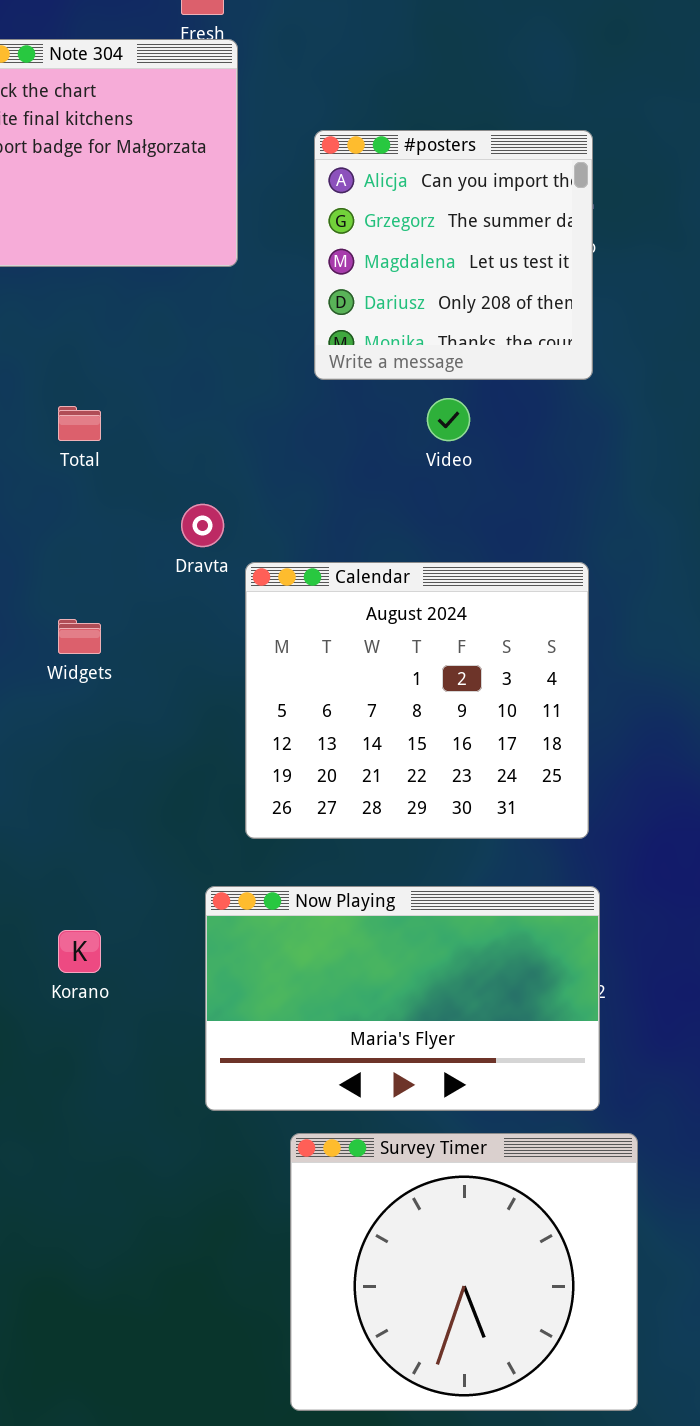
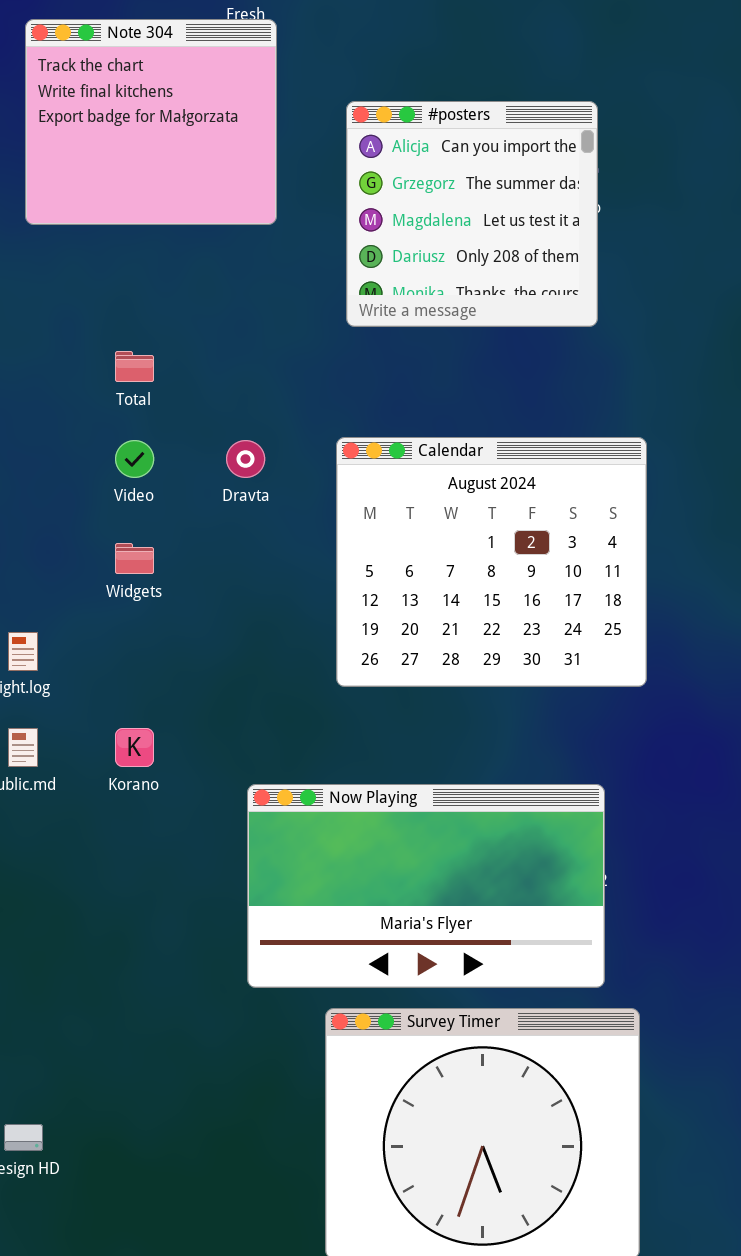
Video: [427,398,470,441] -> [115,440,154,478], moved
Calendar: [245,562,589,839] -> [336,437,647,687], moved
Korano: [58,930,101,973] -> [115,728,154,767], moved

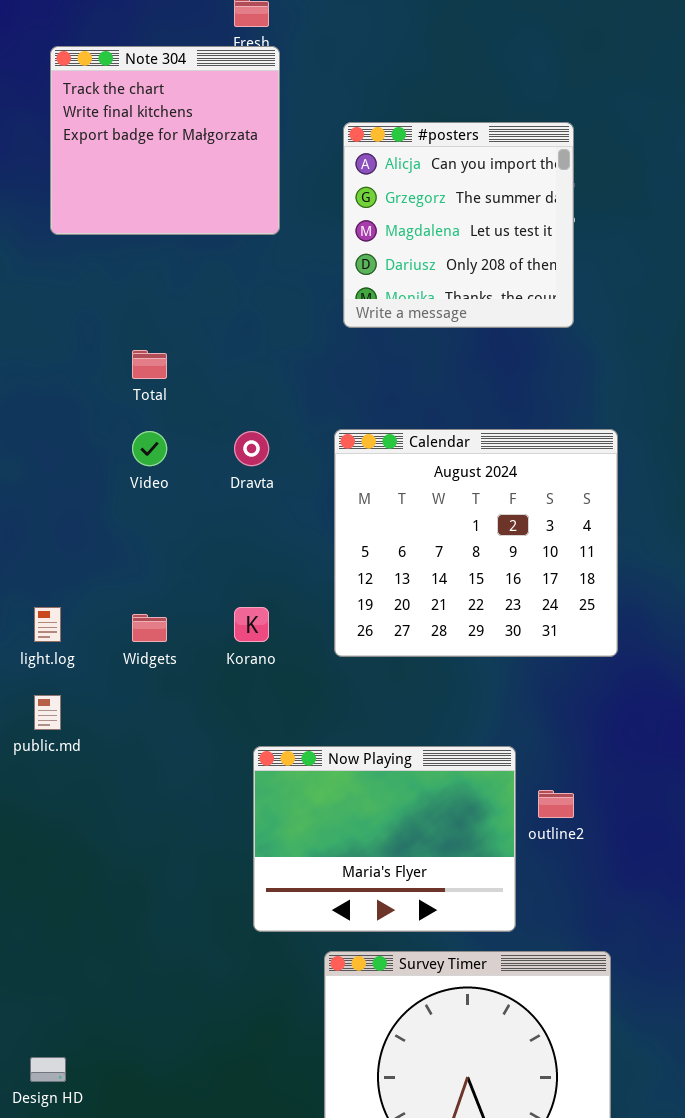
Widgets: [115,543,154,574] -> [132,614,167,642], moved
Korano: [115,728,154,767] -> [234,607,269,642], moved
Now Playing: [247,784,605,988] -> [253,746,516,932], resized

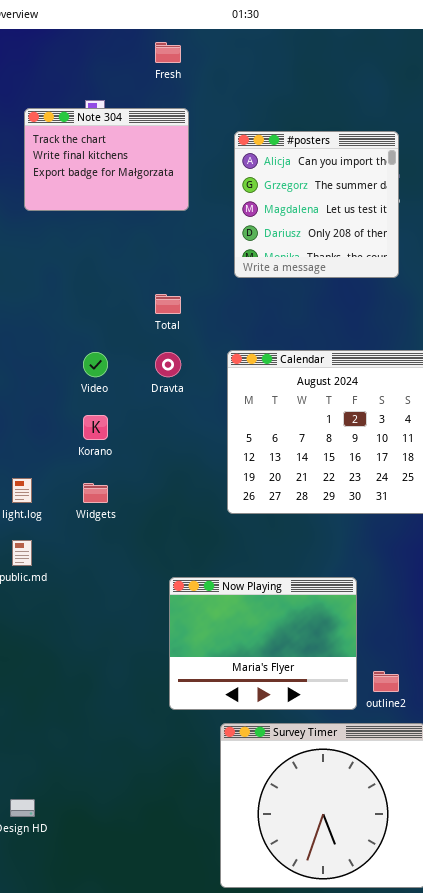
Note 304: [50,46,280,235] -> [24,108,189,211], resized
Total: [132,350,167,379] -> [155,294,181,314], moved
Korano: [234,607,269,642] -> [83,415,108,440], moved
outline2: [538,790,574,818] -> [373,671,399,692], moved

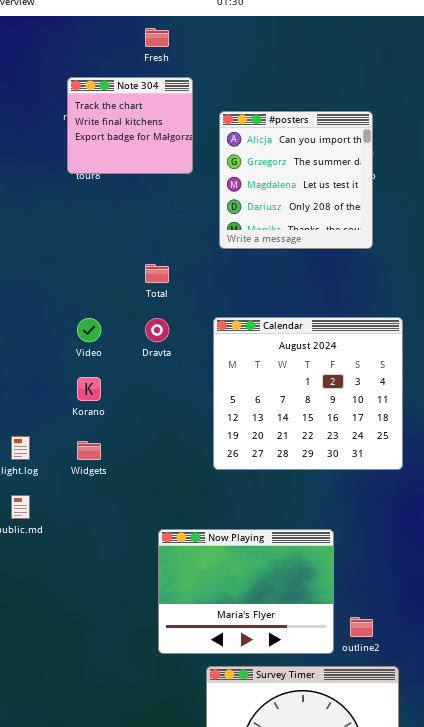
Note 304: [24,108,189,211] -> [67,77,193,174], moved, resized

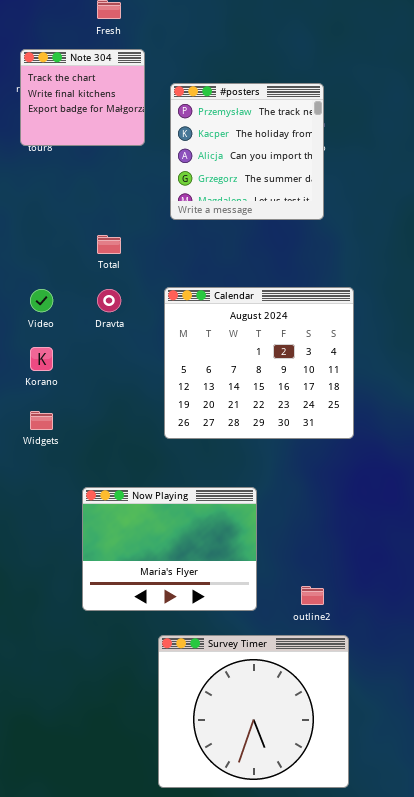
#posters: [219,111,373,249] -> [170,83,324,220], scrolled up 2 rows
Now Playing: [158,529,334,654] -> [82,487,257,611], moved

